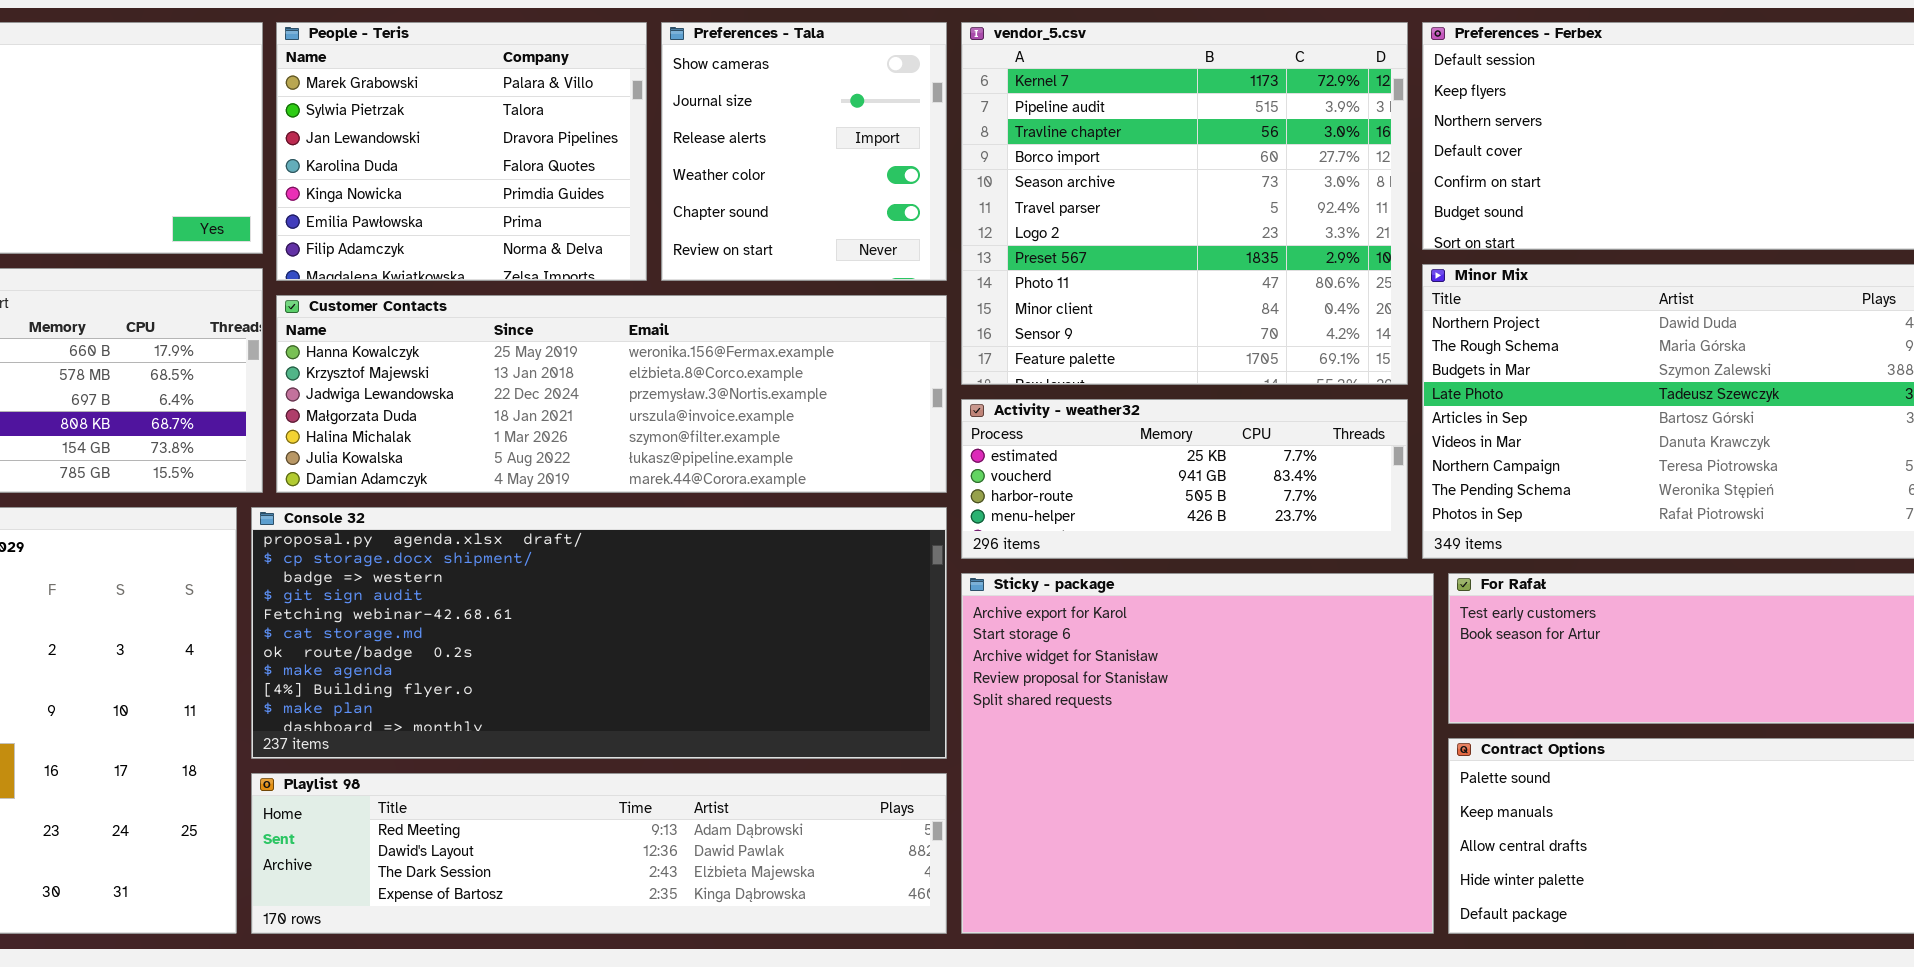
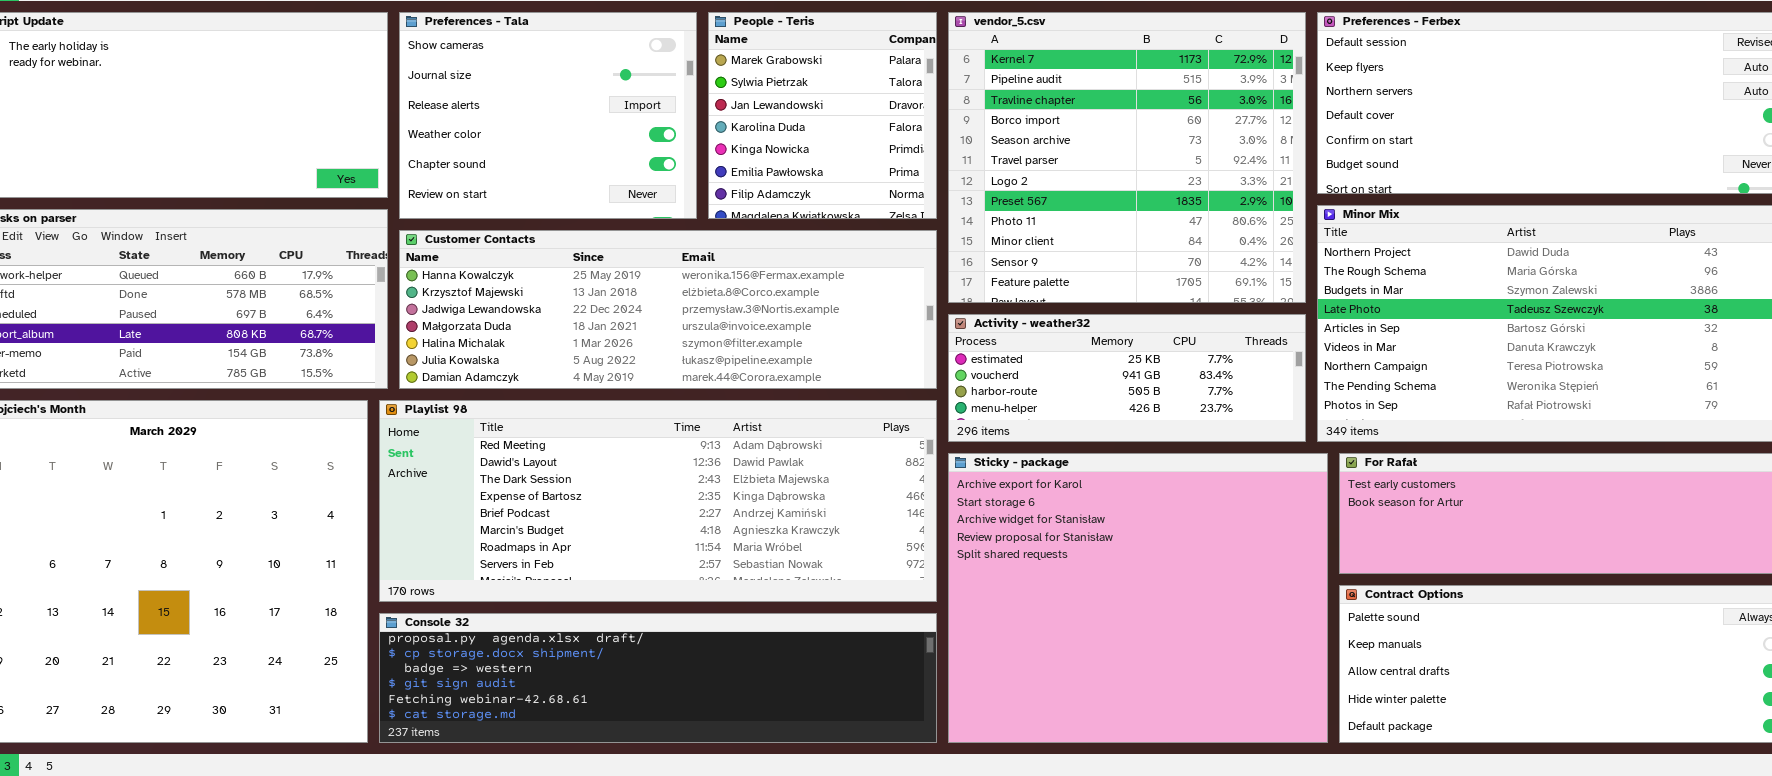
People - Teris: [276,22,647,281] -> [708,12,937,219], moved, resized
Preferences - Tala: [661,22,947,281] -> [399,12,697,219], moved, resized
Console 32: [251,507,947,759] -> [379,613,937,743], moved, resized
Playlist 98: [251,773,947,934] -> [379,400,937,602], moved, resized

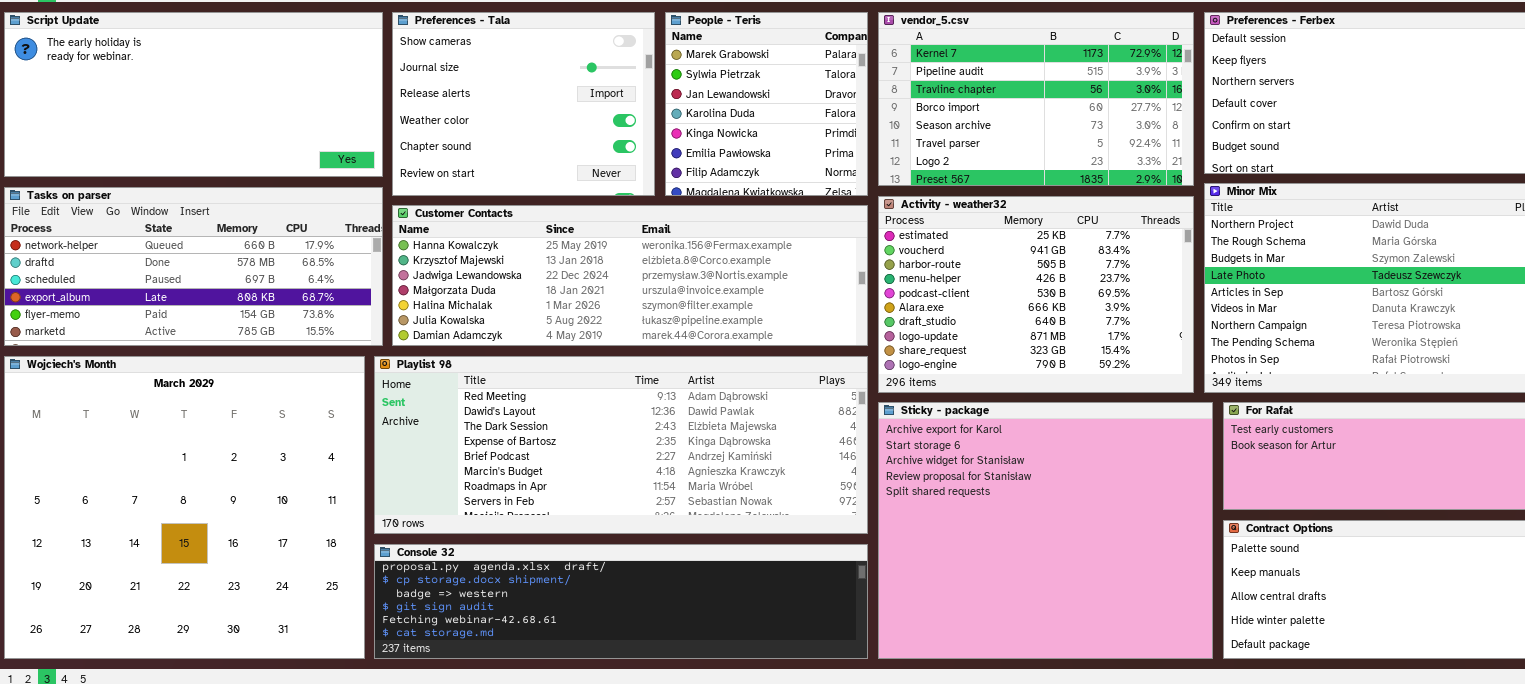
vendor_5.csv: [948,12,1306,303] -> [878,12,1194,186], resized
Activity - weather32: [948,314,1306,442] -> [878,196,1194,393], resized

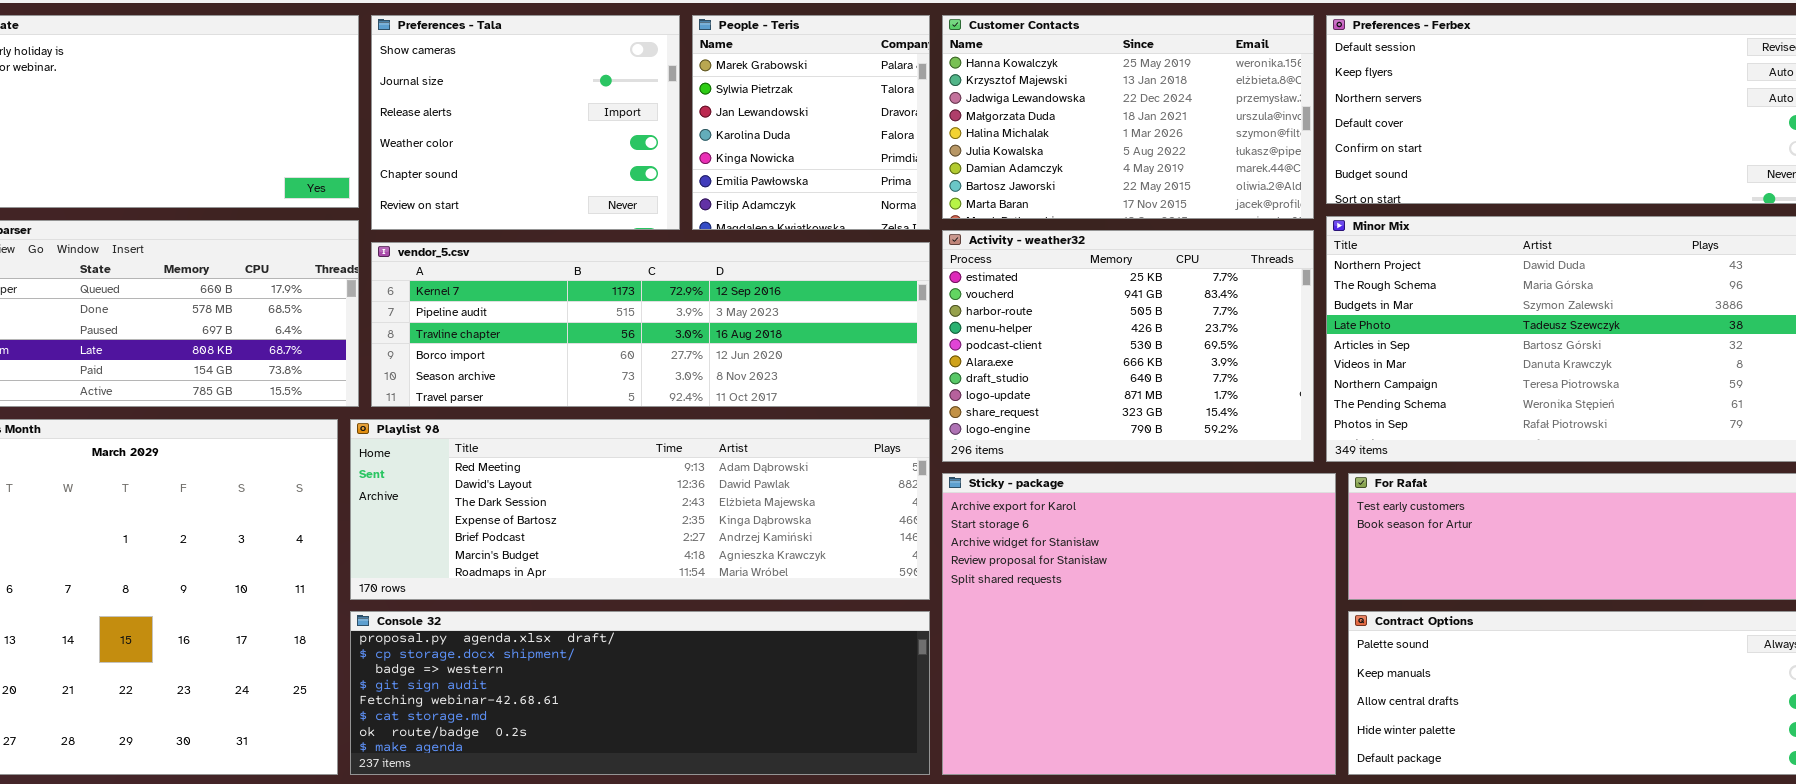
vendor_5.csv: [878,12,1194,186] -> [371,242,930,407], moved, resized
Customer Contacts: [392,205,868,346] -> [942,15,1314,219], moved, resized
Playlist 98: [374,356,868,534] -> [350,419,930,600], resized
Console 32: [374,544,868,659] -> [350,611,930,775], resized

